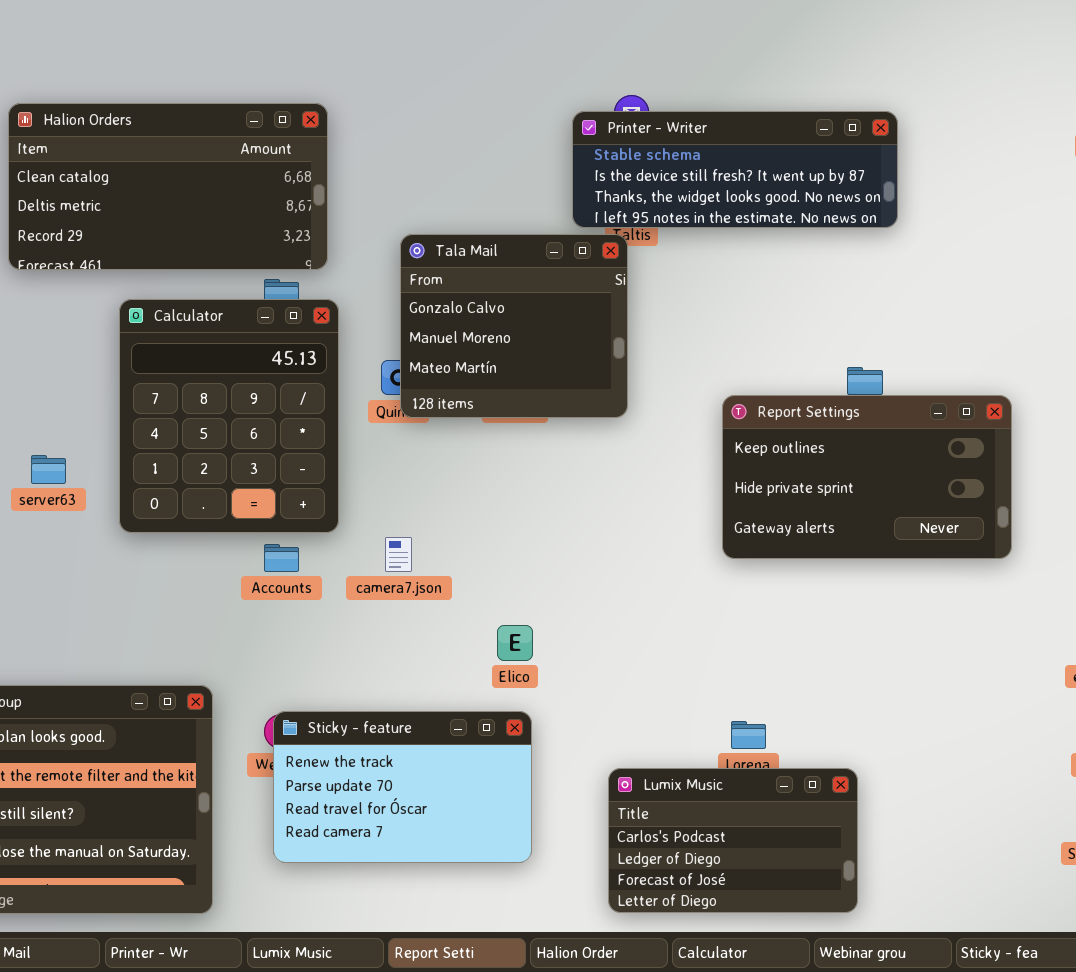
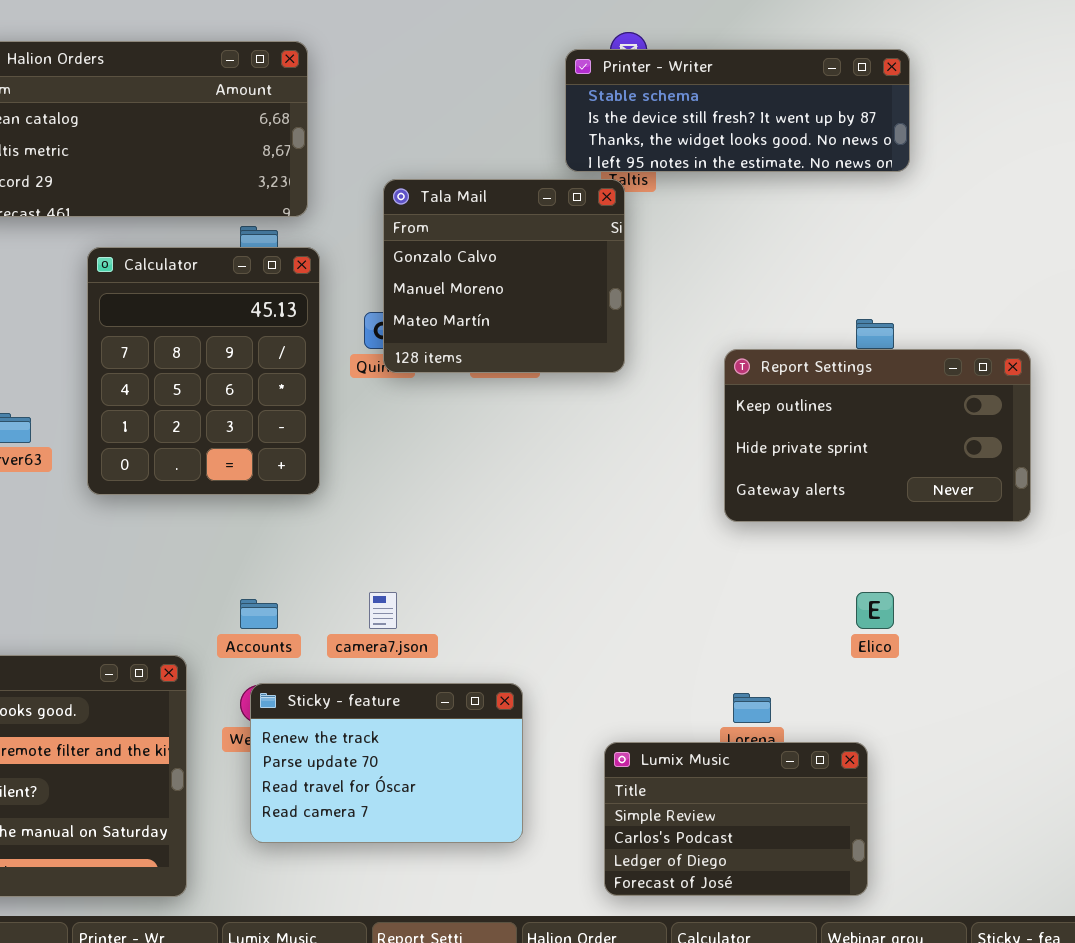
camera7.json: [385,537,412,572] -> [369,592,397,629], moved
Accounts: [264,544,299,572] -> [240,599,278,629], moved
Elico: [497,625,533,661] -> [856,592,894,629], moved
Lumix Music: [608,768,858,913] -> [604,742,868,896], scrolled up 1 row

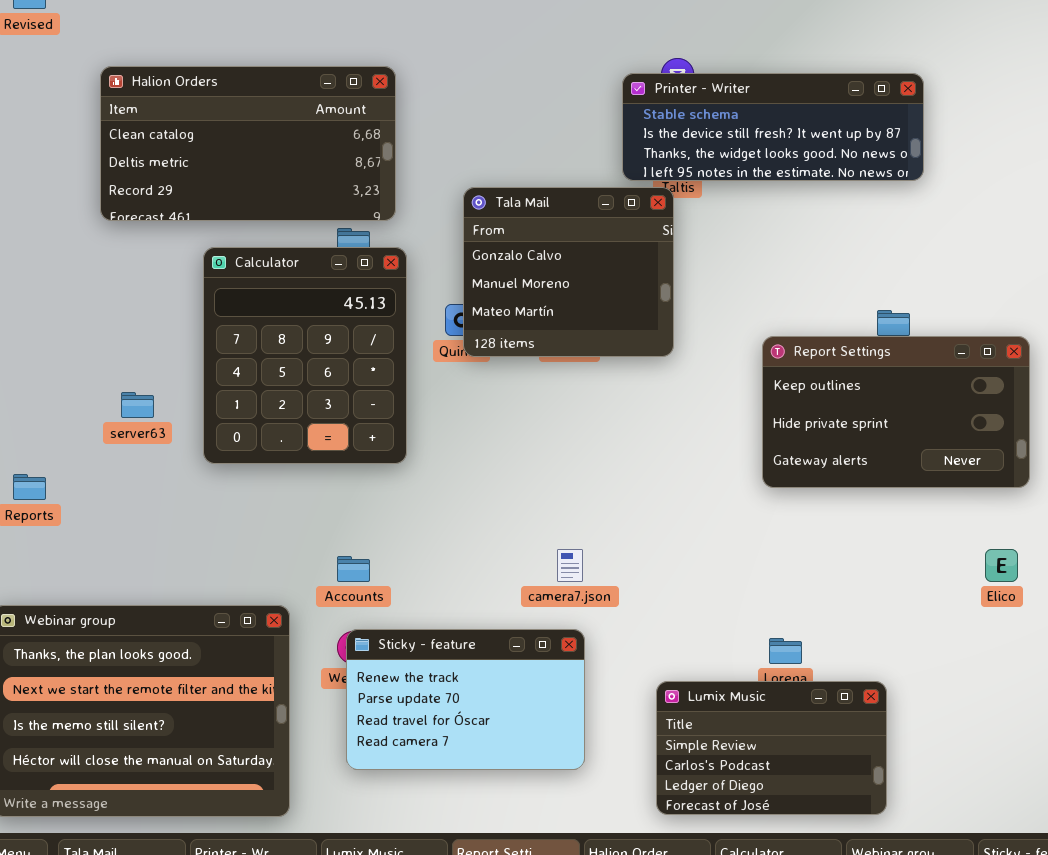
camera7.json: [369,592,397,629] -> [557,549,583,582], moved
Elico: [856,592,894,629] -> [985,549,1018,582], moved

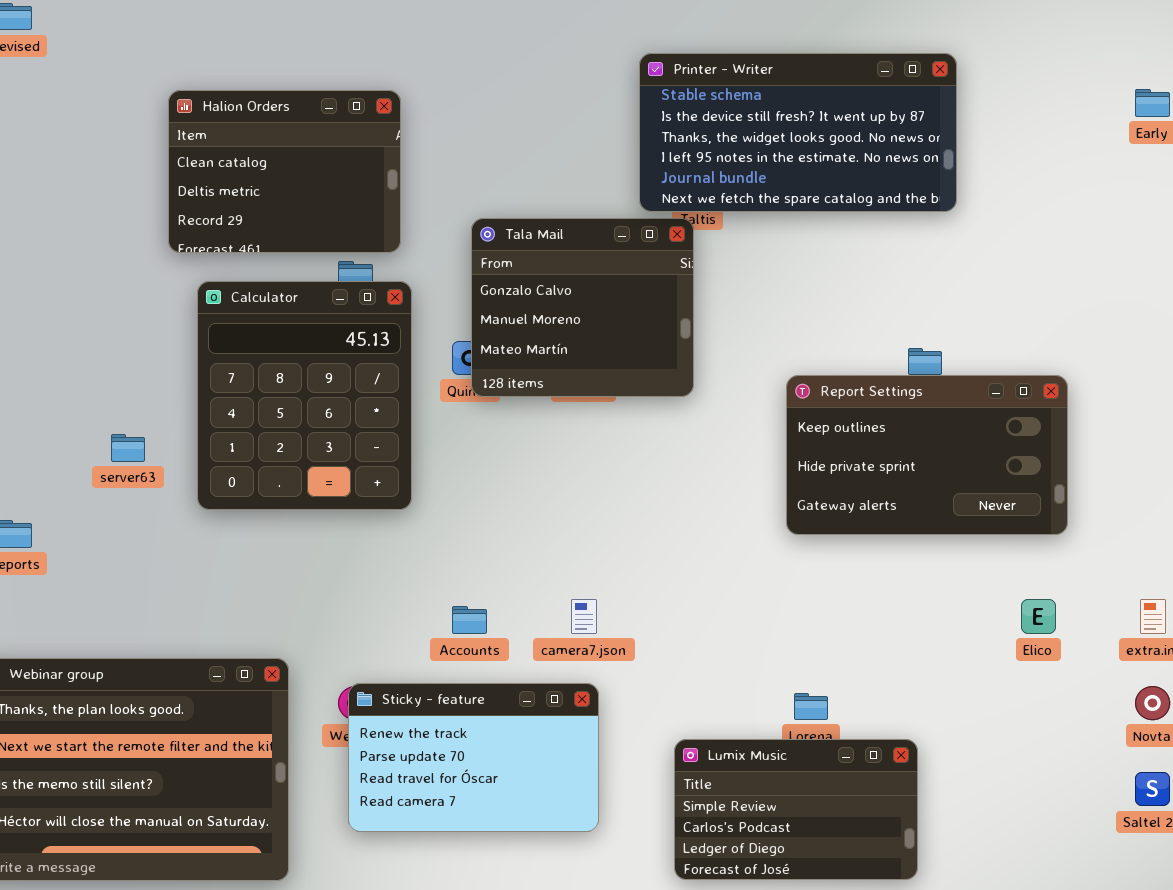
Halion Orders: [100,66,396,221] -> [168,90,401,253], resized
Printer - Writer: [622,73,924,181] -> [639,53,957,212], resized
Accounts: [337,556,370,582] -> [452,606,487,634], moved

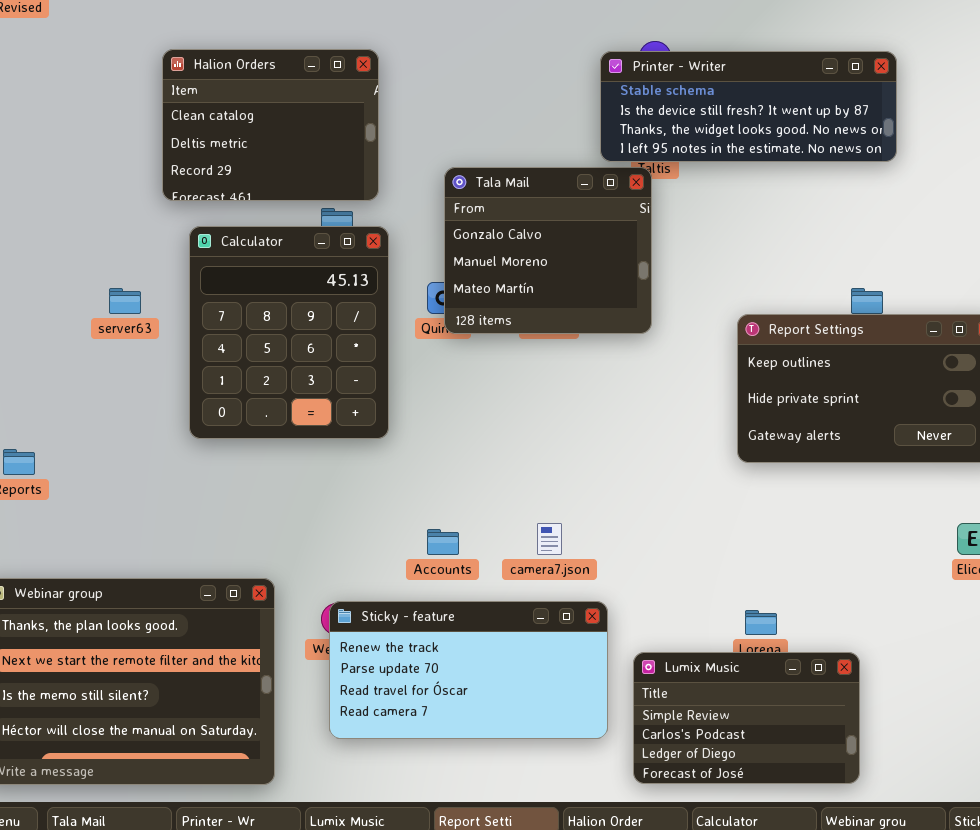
Printer - Writer: [639,53,957,212] -> [600,51,897,162], resized
server63: [111,434,145,462] -> [109,288,141,314], moved
Sticky - feature: [348,683,599,832] -> [329,601,608,739], resized

